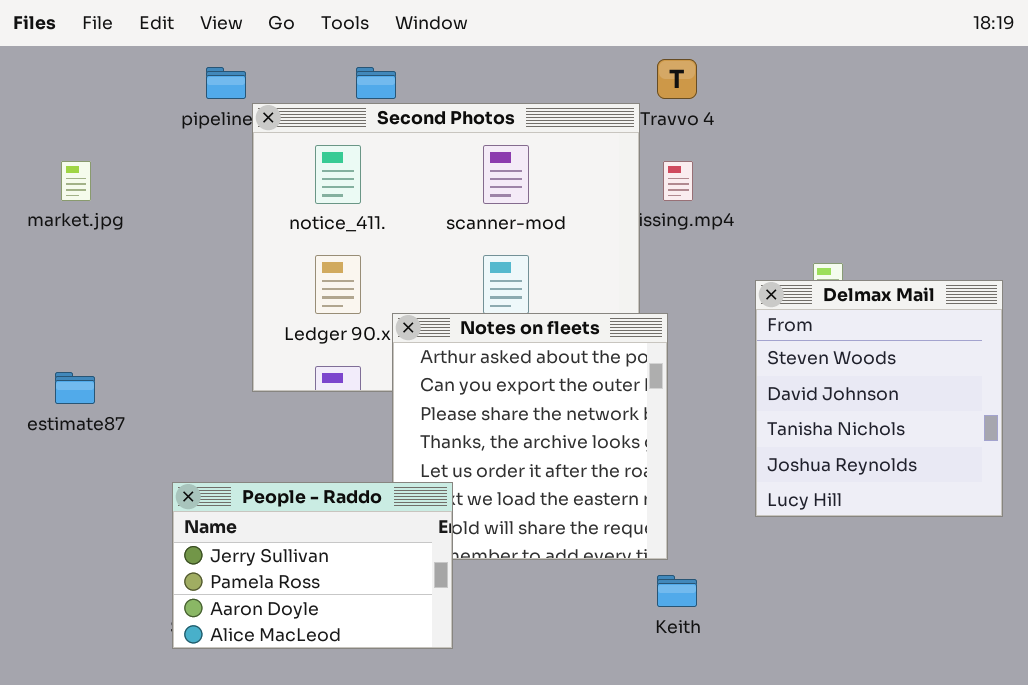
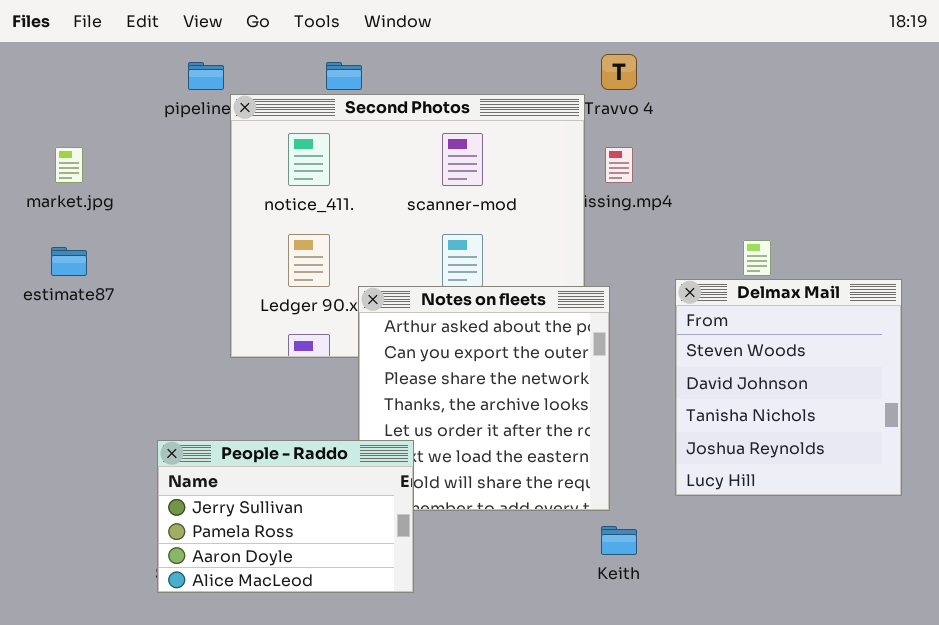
Delmax Mail: [755,280,1003,517] -> [675,279,902,496], moved
estimate87: [55,372,95,404] -> [51,247,87,276], moved

